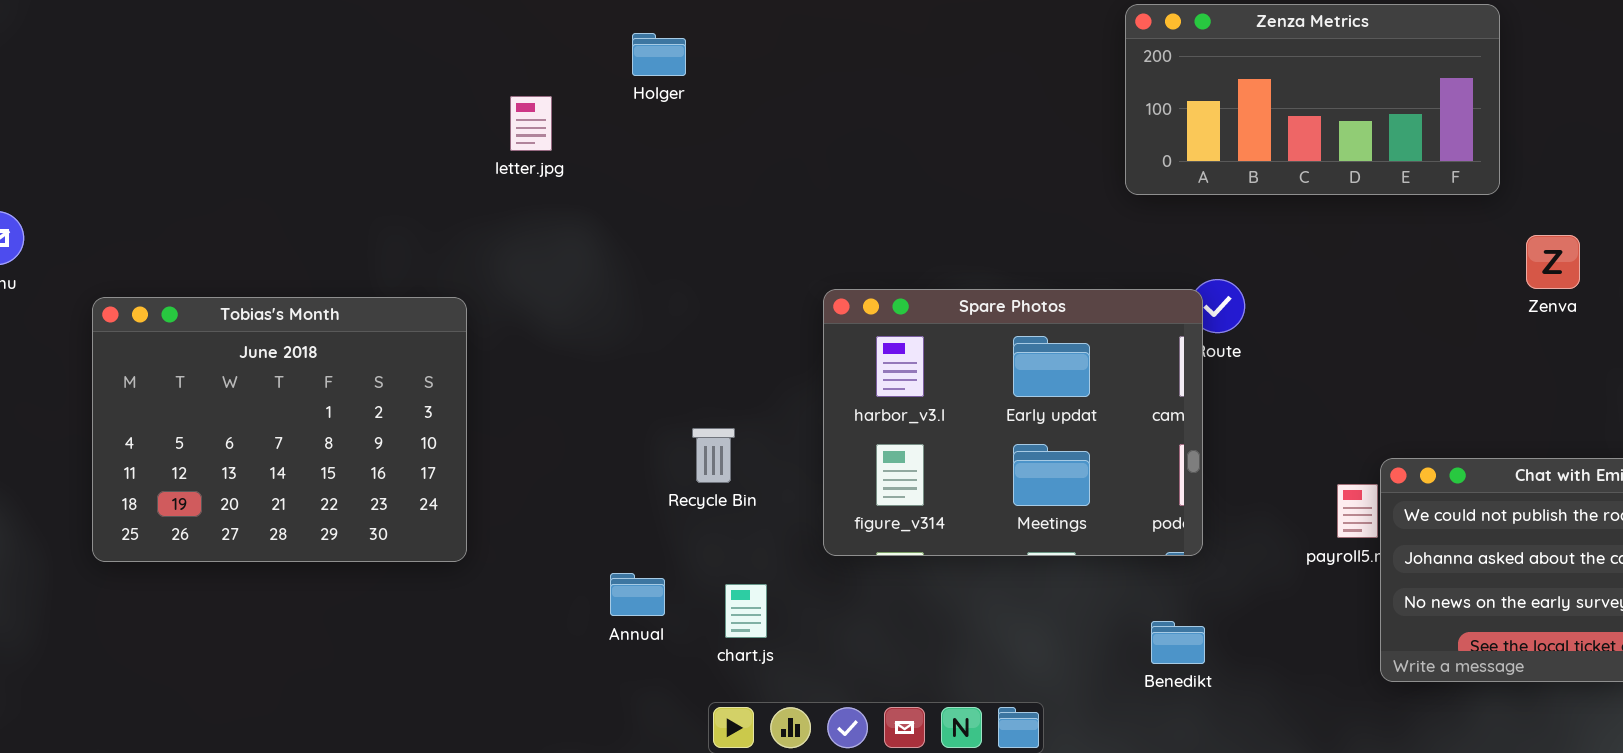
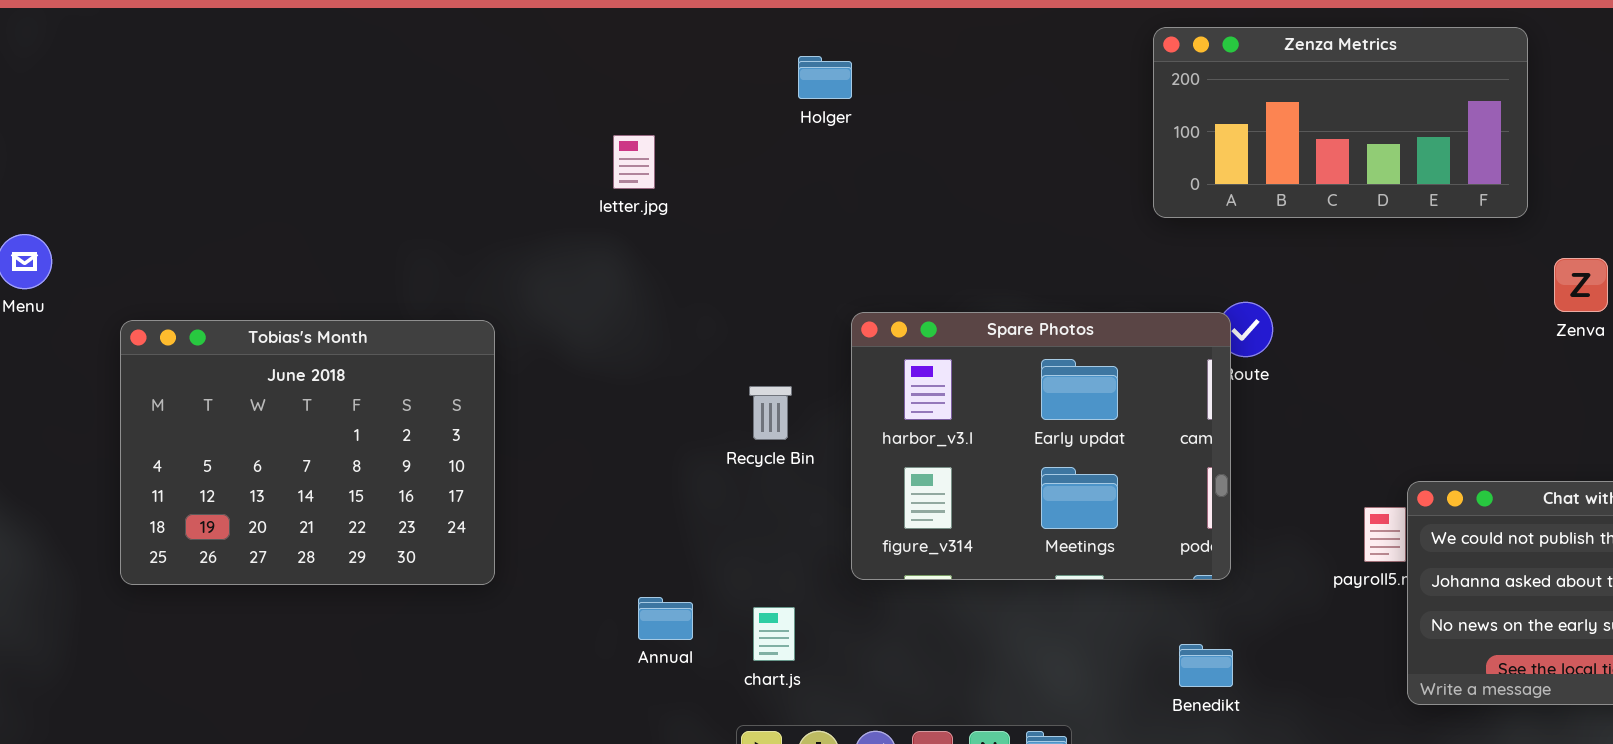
Holger: [632,33,686,76] -> [798,56,852,99], moved
letter.jpg: [510,96,552,151] -> [613,135,655,189], moved
Recycle Bin: [692,428,735,483] -> [749,386,792,440], moved

